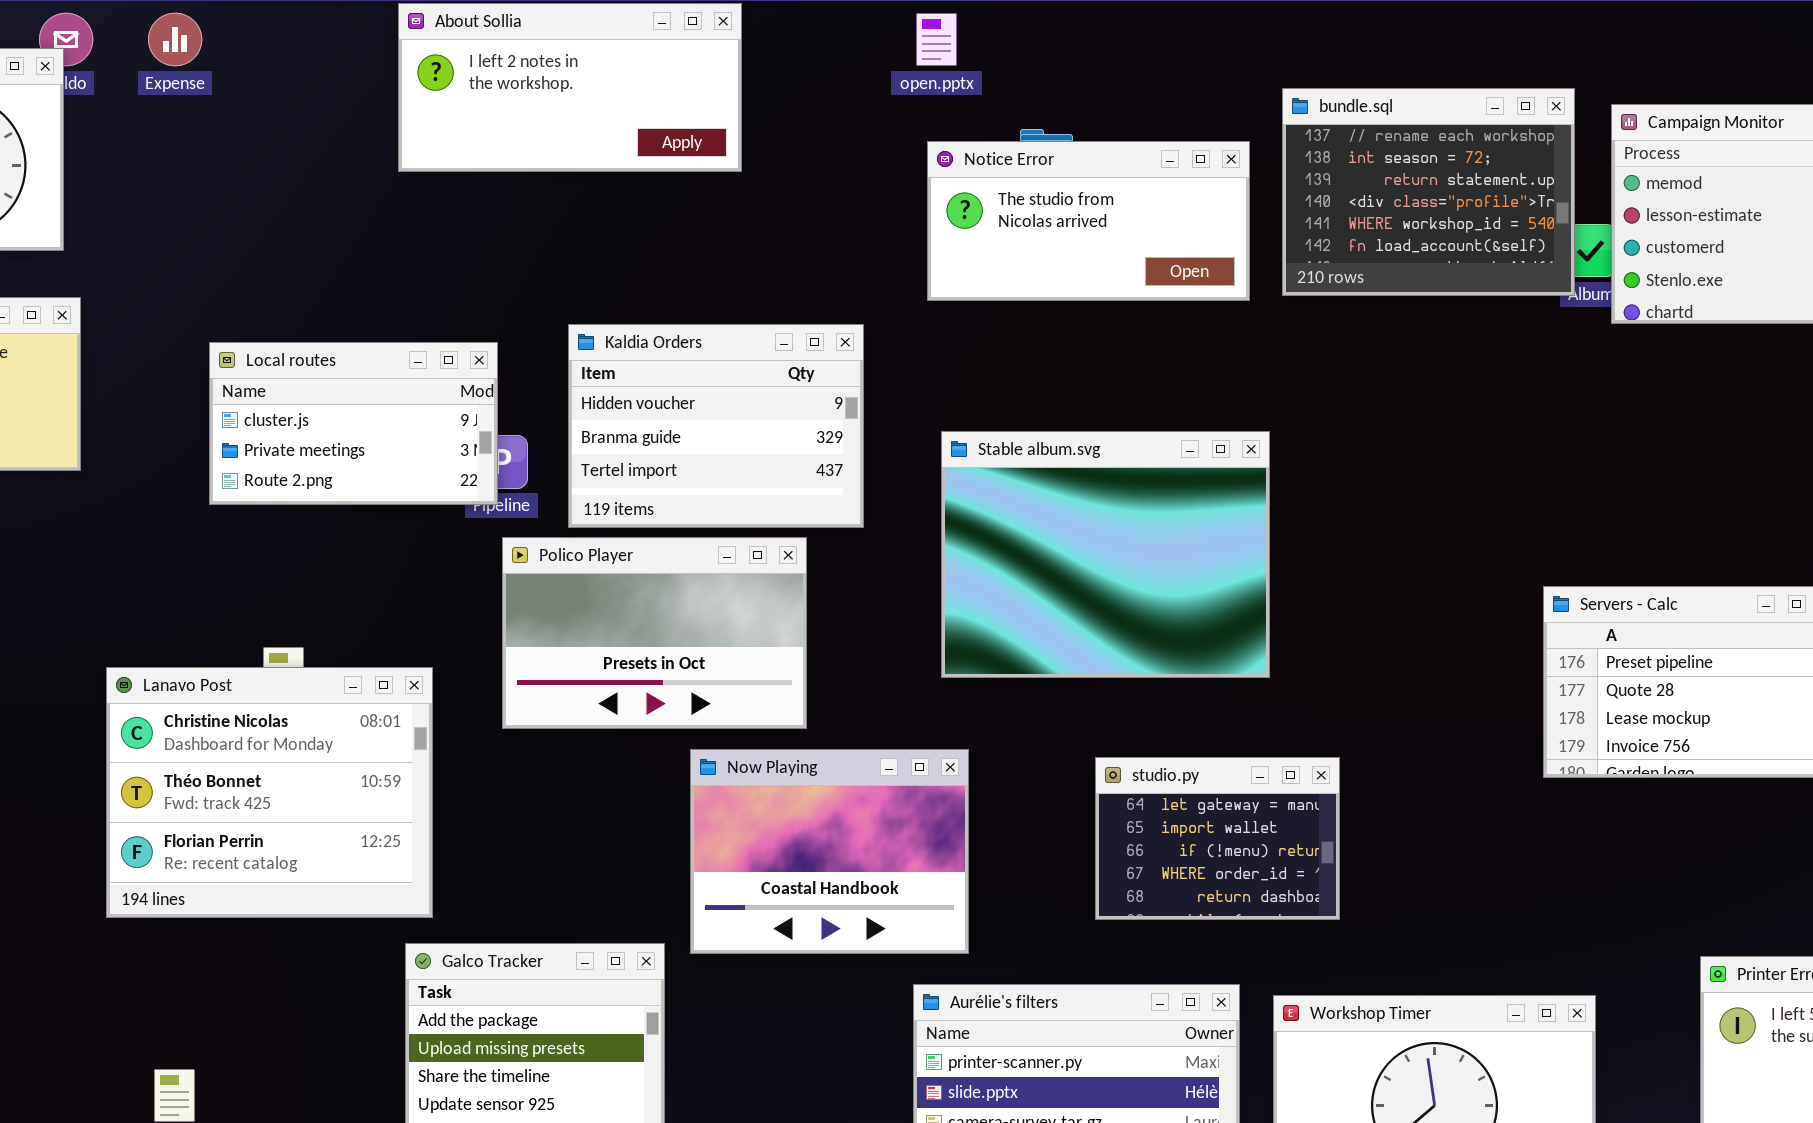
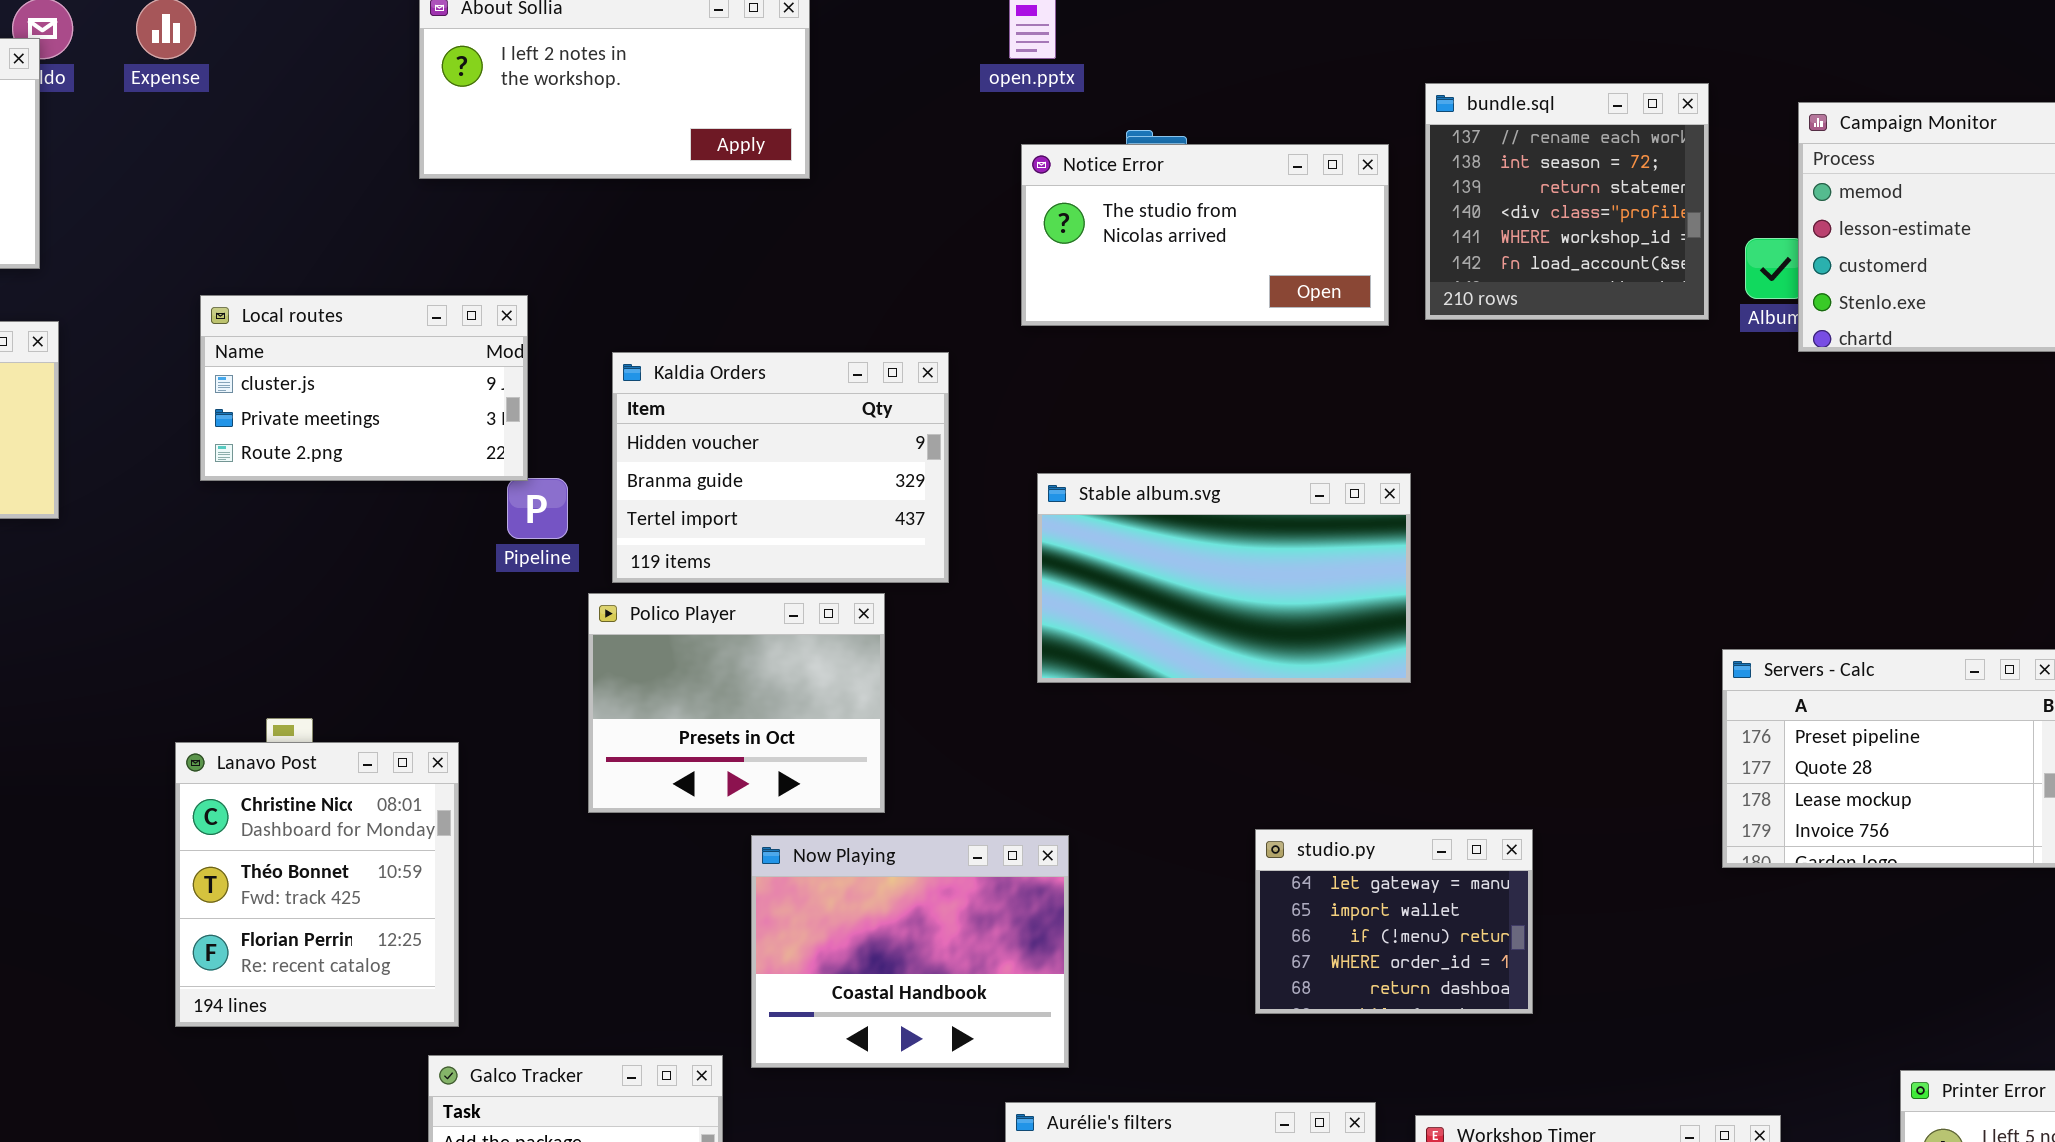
bundle.sql: [1282,88,1575,296] -> [1425,83,1709,320], resized
Local routes: [209,342,498,505] -> [200,295,528,481], moved
Stable album.svg: [941,431,1270,678] -> [1037,473,1411,683], resized
Polico Player: [502,537,807,729] -> [588,593,885,813], resized
Lanavo Post: [106,667,433,918] -> [175,742,459,1027], resized
studio.py: [1095,757,1340,920] -> [1255,829,1533,1014], moved

